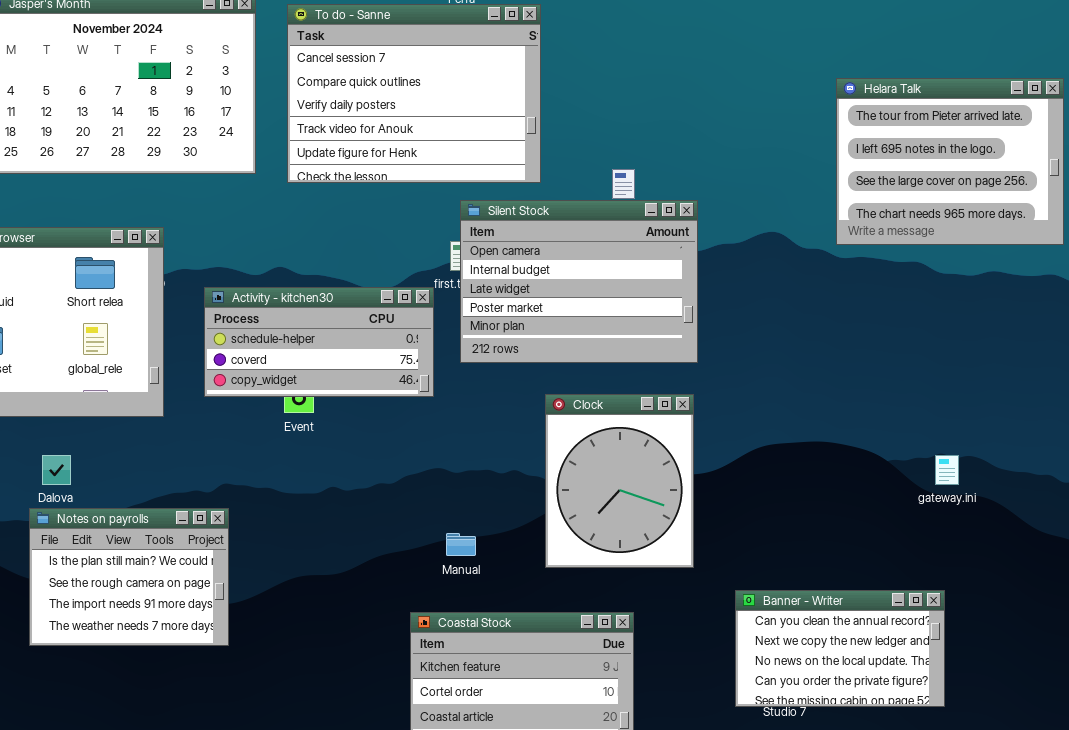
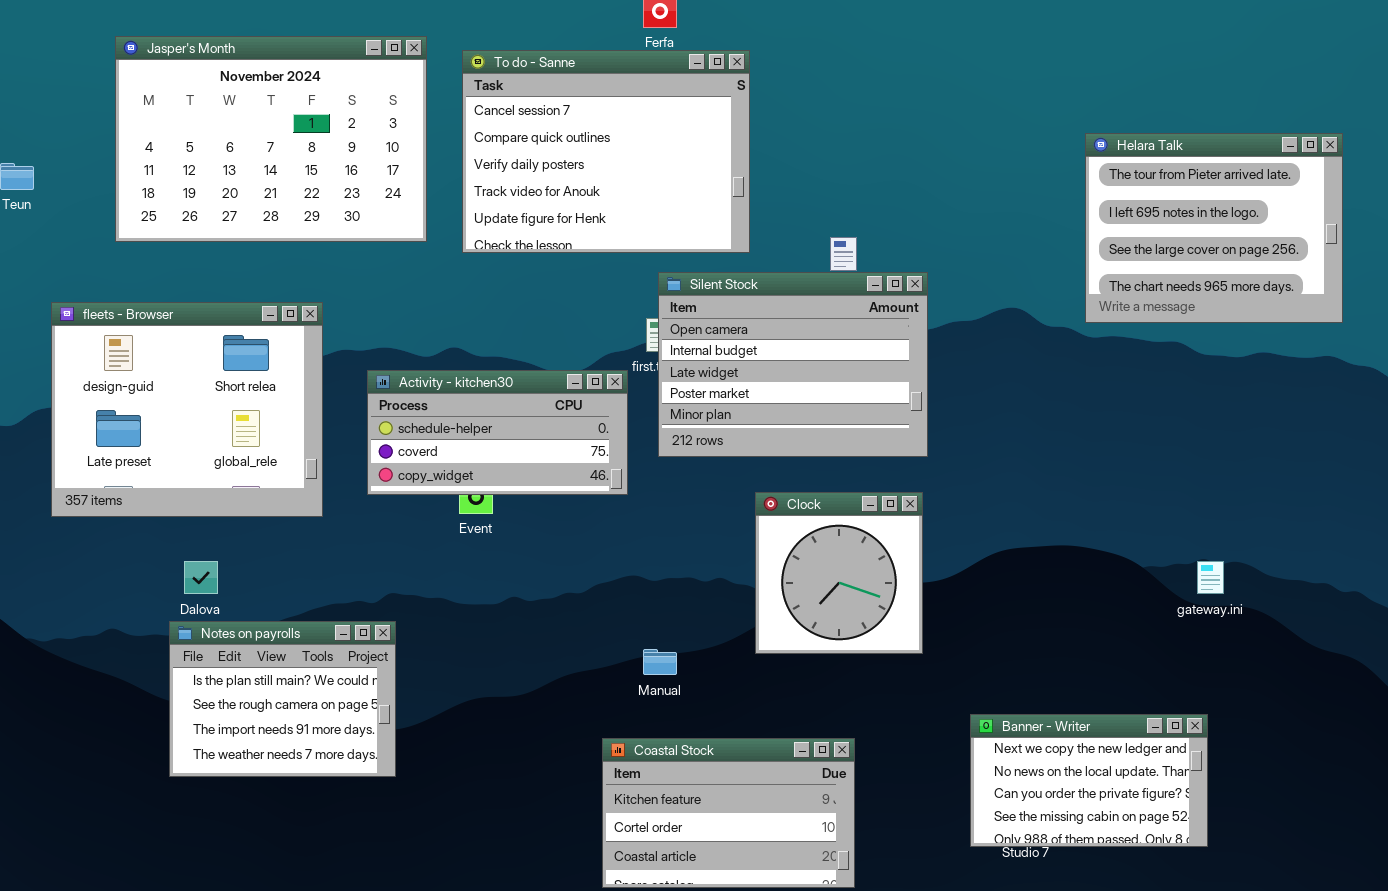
Clock: [545,394,694,568] -> [755,492,923,654], resized
Banner - Writer: [735,590,945,707] -> [970,714,1208,847], scrolled down 1 row

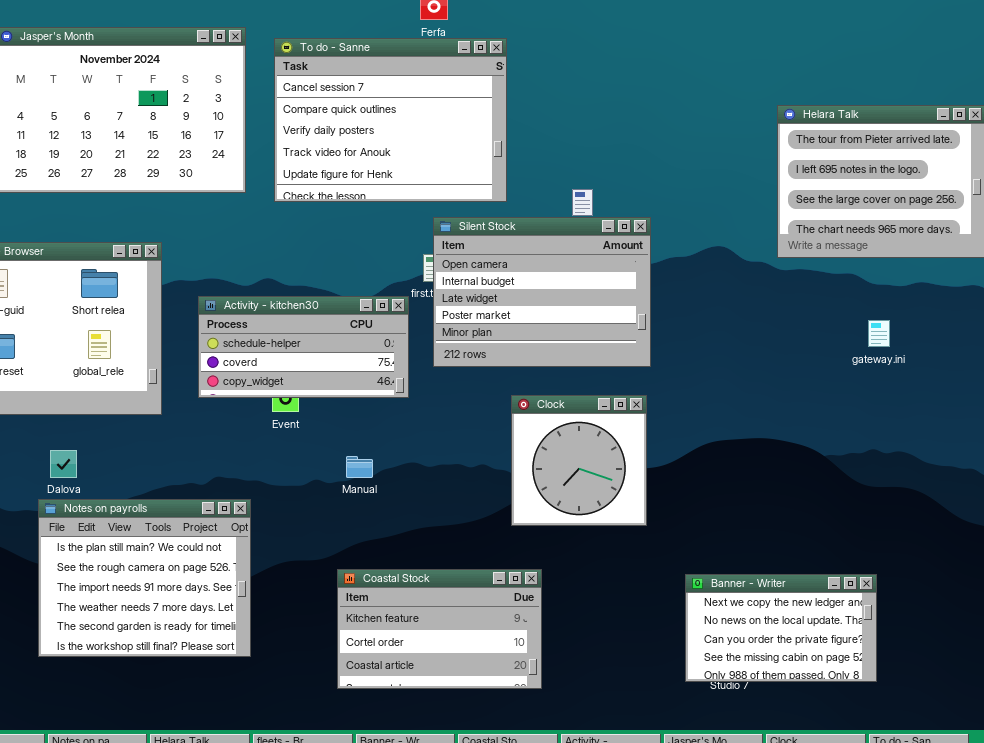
gateway.ini: [1197,561,1224,594] -> [868,320,890,347], moved
Notes on payrolls: [169,621,396,777] -> [38,499,251,657], resized
Manual: [643,649,677,675] -> [346,456,373,478], moved
Coastal Stock: [602,738,855,888] -> [337,569,542,689], moved

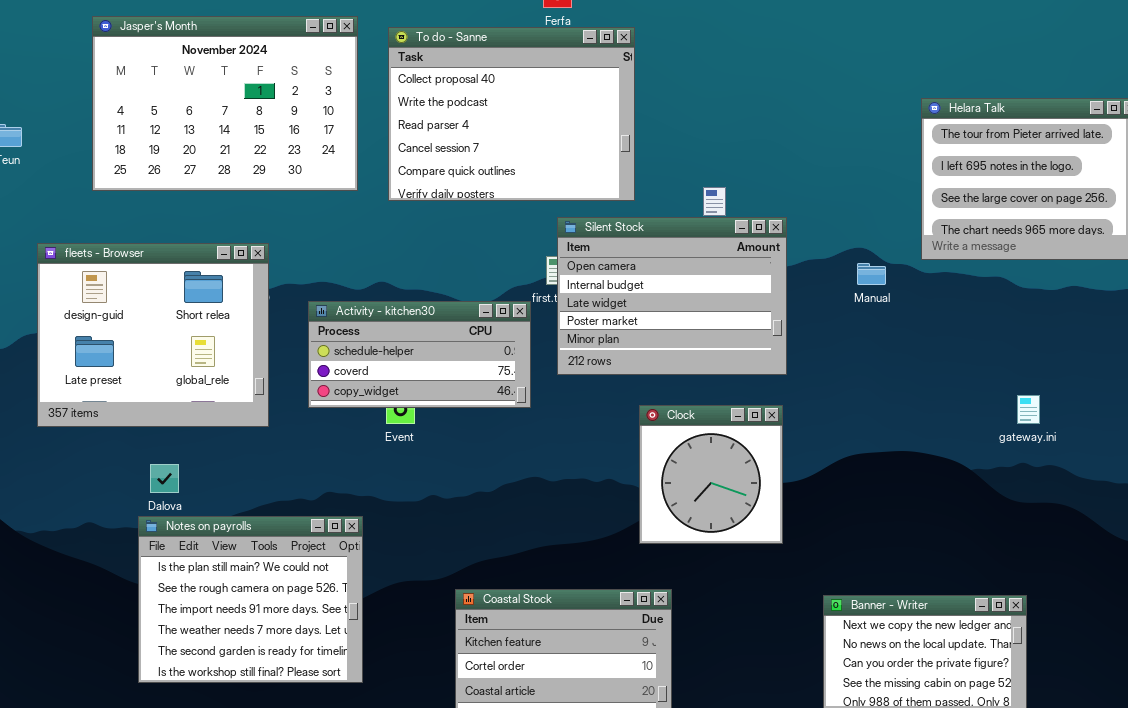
To do - Sanne: [274,38,507,202] -> [388,27,635,201], scrolled up 3 rows
gateway.ini: [868,320,890,347] -> [1017,395,1040,424], moved
Manual: [346,456,373,478] -> [857,263,886,285], moved

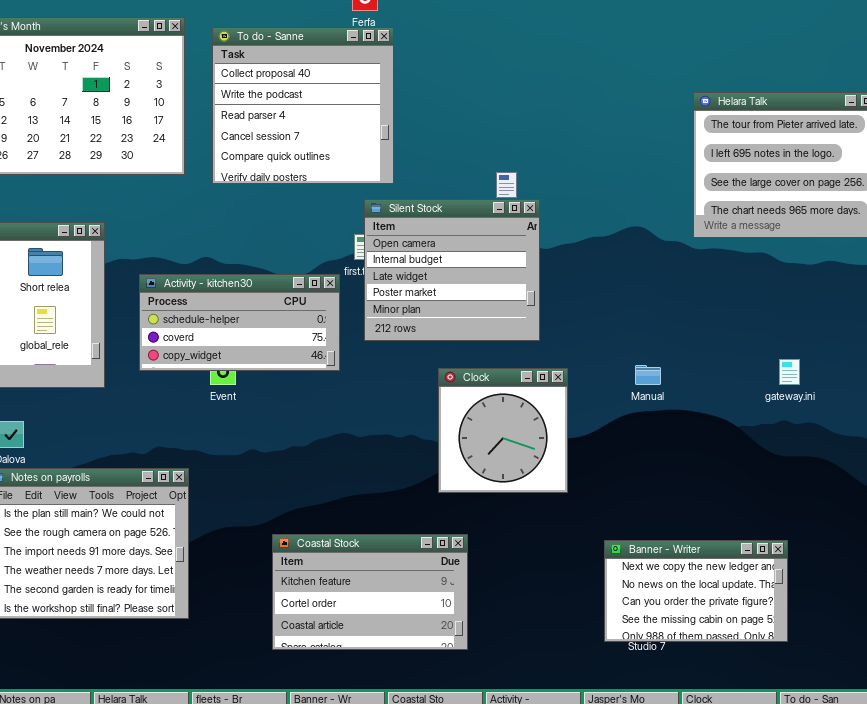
To do - Sanne: [388,27,635,201] -> [212,27,394,184], resized
Silent Stock: [557,217,787,375] -> [364,199,540,341], resized
Manual: [857,263,886,285] -> [635,365,661,385], moved

